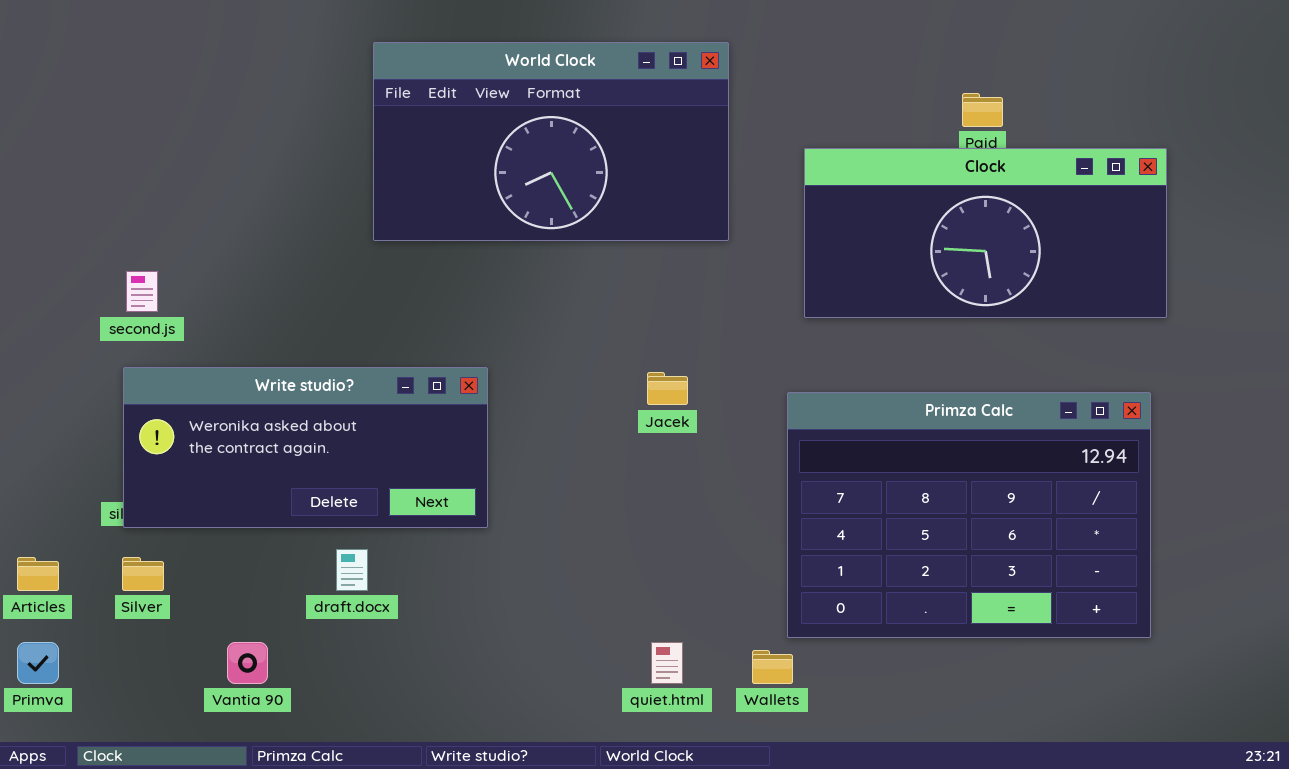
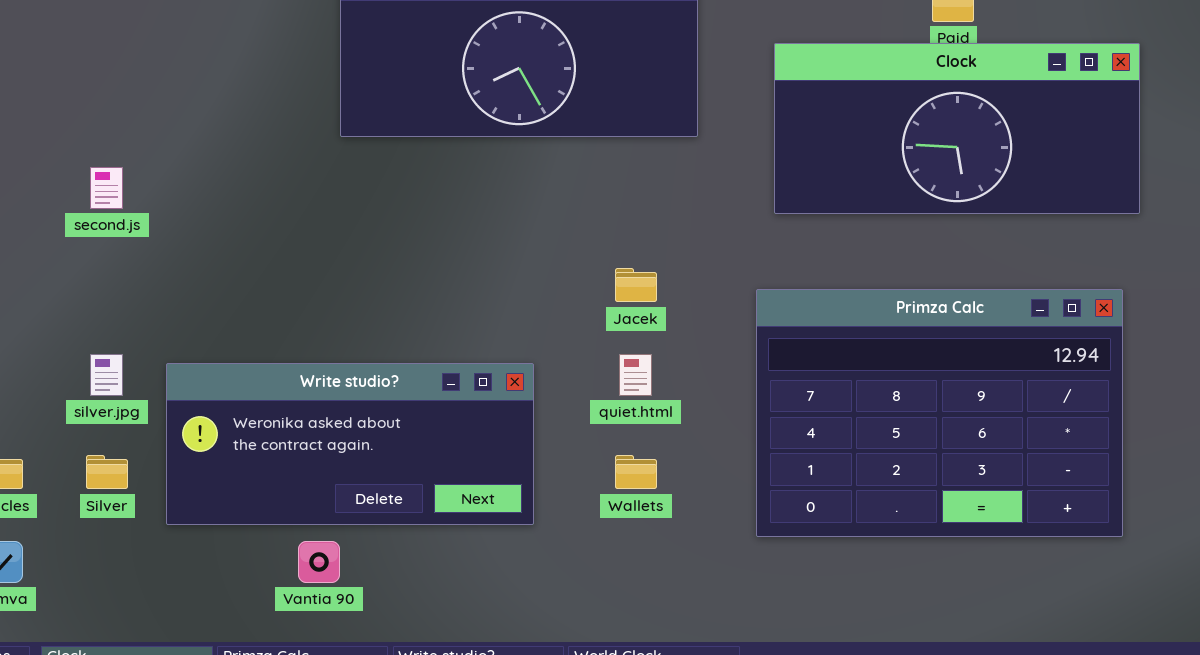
Write studio?: [123,367,488,528] -> [166,363,534,525], moved
Vantia 90: [227,642,268,684] -> [298,541,340,583], moved
quiet.html: [651,642,683,684] -> [619,354,652,396], moved
Wallets: [752,650,793,684] -> [615,455,657,489], moved

